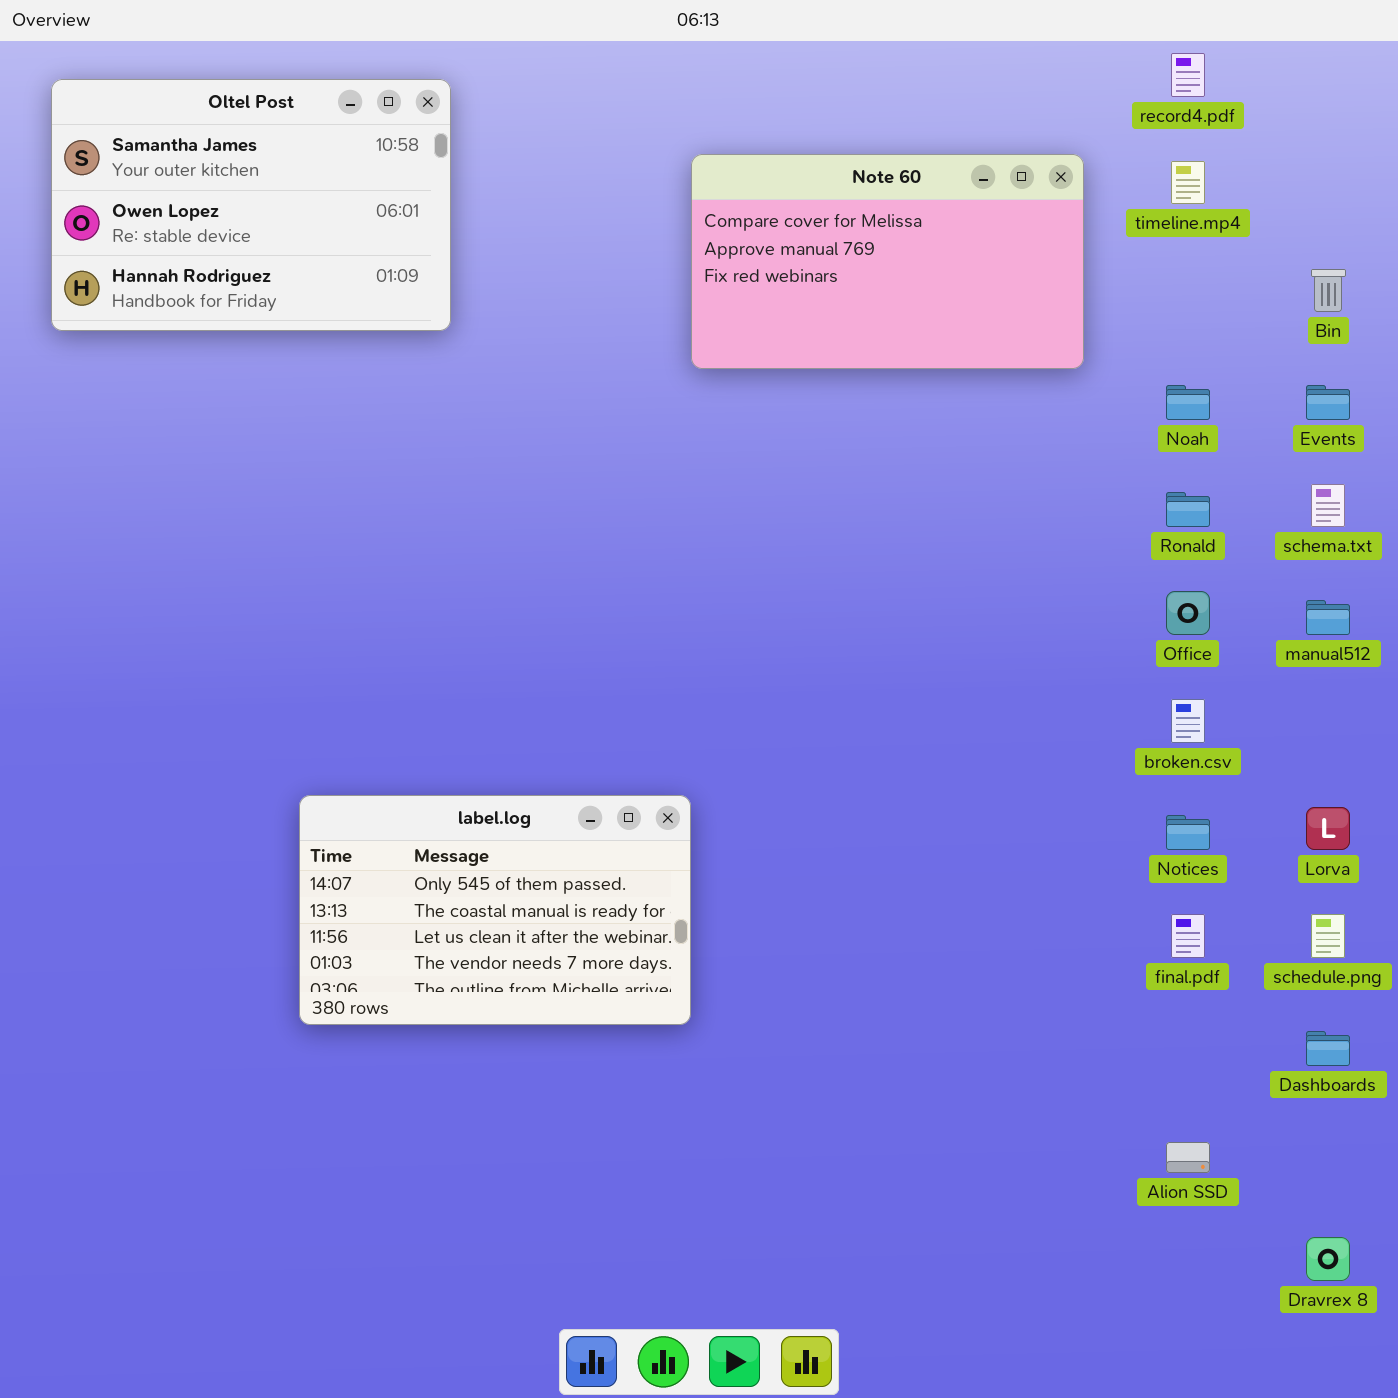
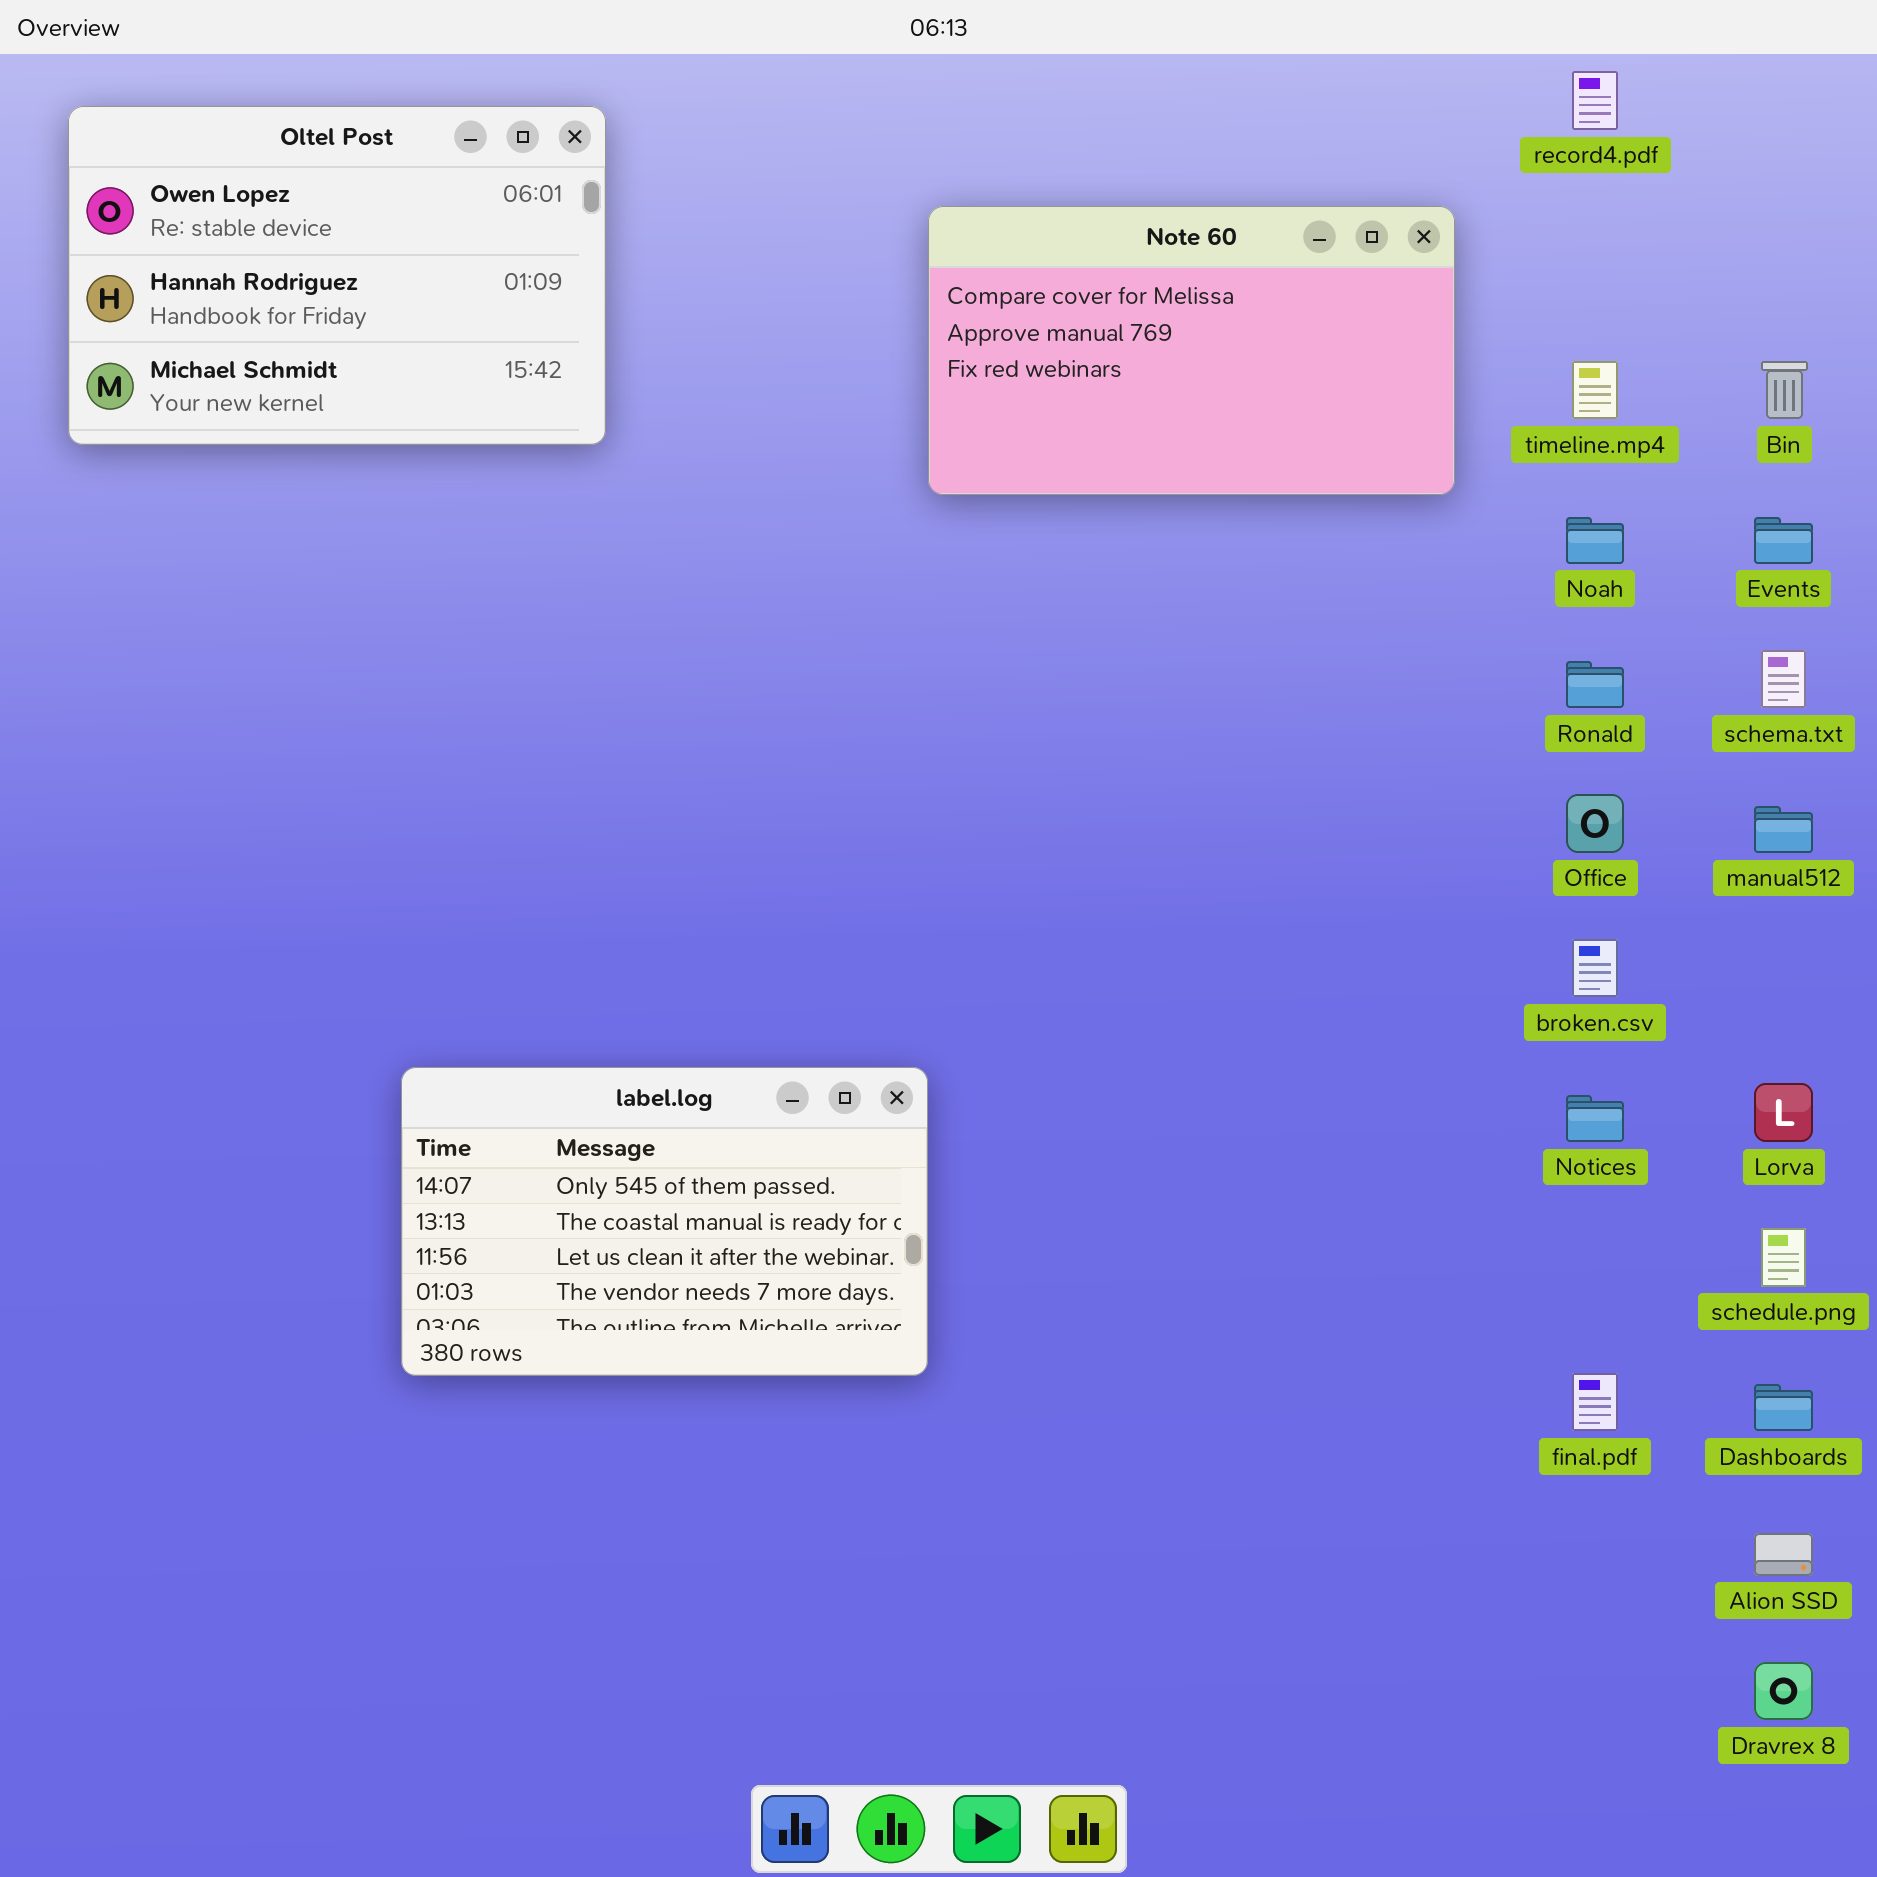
Oltel Post: [51,79,451,331] -> [68,106,606,445], scrolled down 1 row
timeline.mp4: [1171,161,1205,204] -> [1572,361,1618,419], moved
final.pdf: [1171,914,1205,958] -> [1572,1373,1618,1431], moved
Alion SSD: [1166,1142,1210,1173] -> [1754,1533,1813,1576], moved

